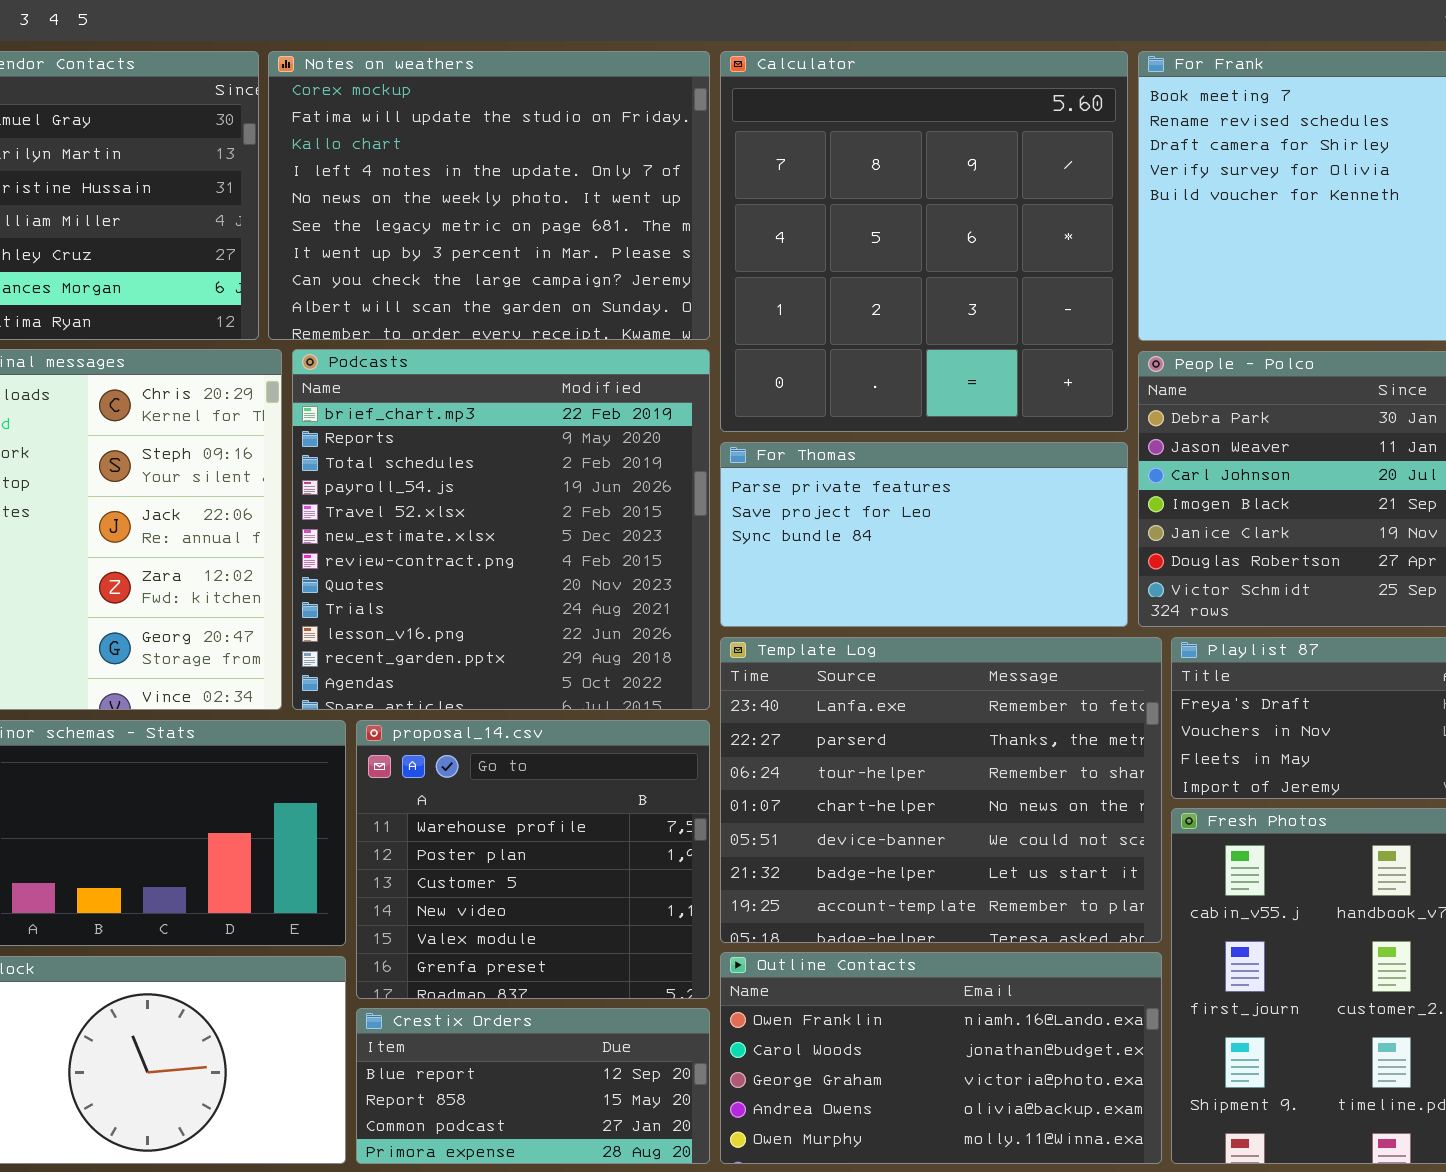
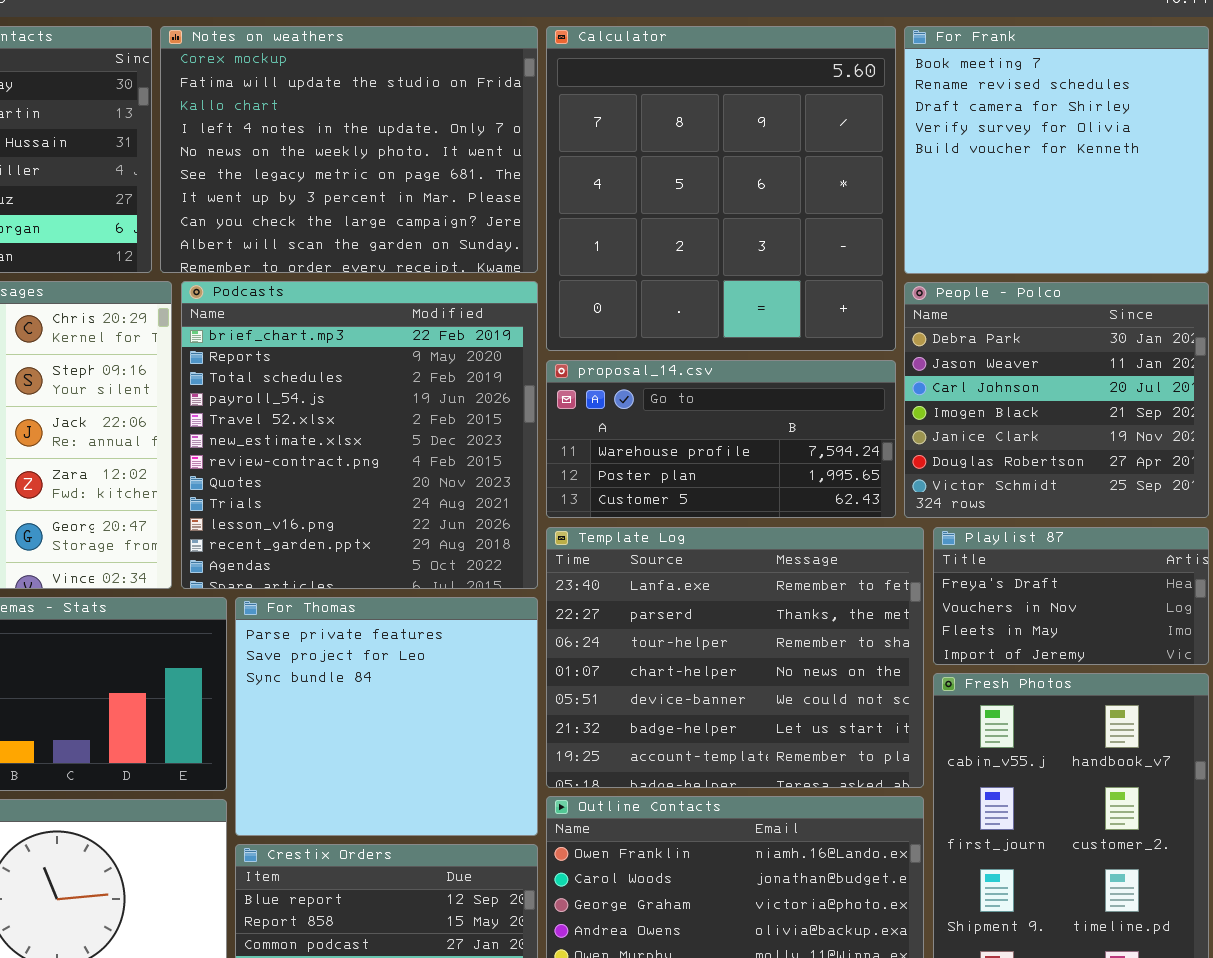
For Thomas: [720,442,1128,627] -> [235,597,538,836], moved, resized
proposal_14.csv: [356,720,710,999] -> [546,360,896,518], moved, resized

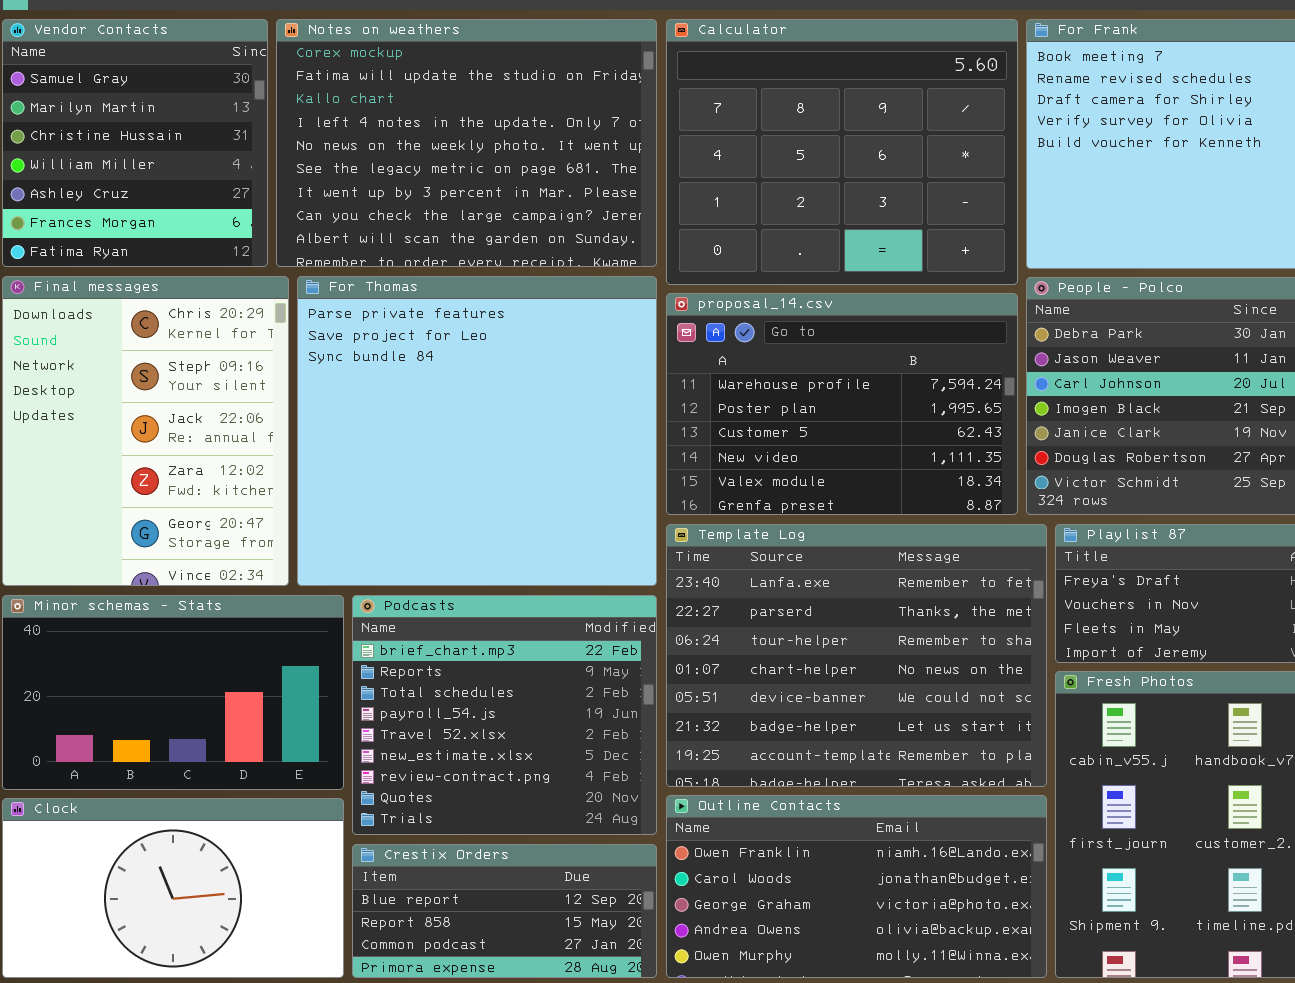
Calculator: [546,26,896,351] -> [666,19,1018,285], resized
Podcasts: [181,281,538,589] -> [352,595,657,835], moved, resized
proposal_14.csv: [546,360,896,518] -> [666,293,1018,515], resized
For Thomas: [235,597,538,836] -> [297,276,657,586], moved, resized

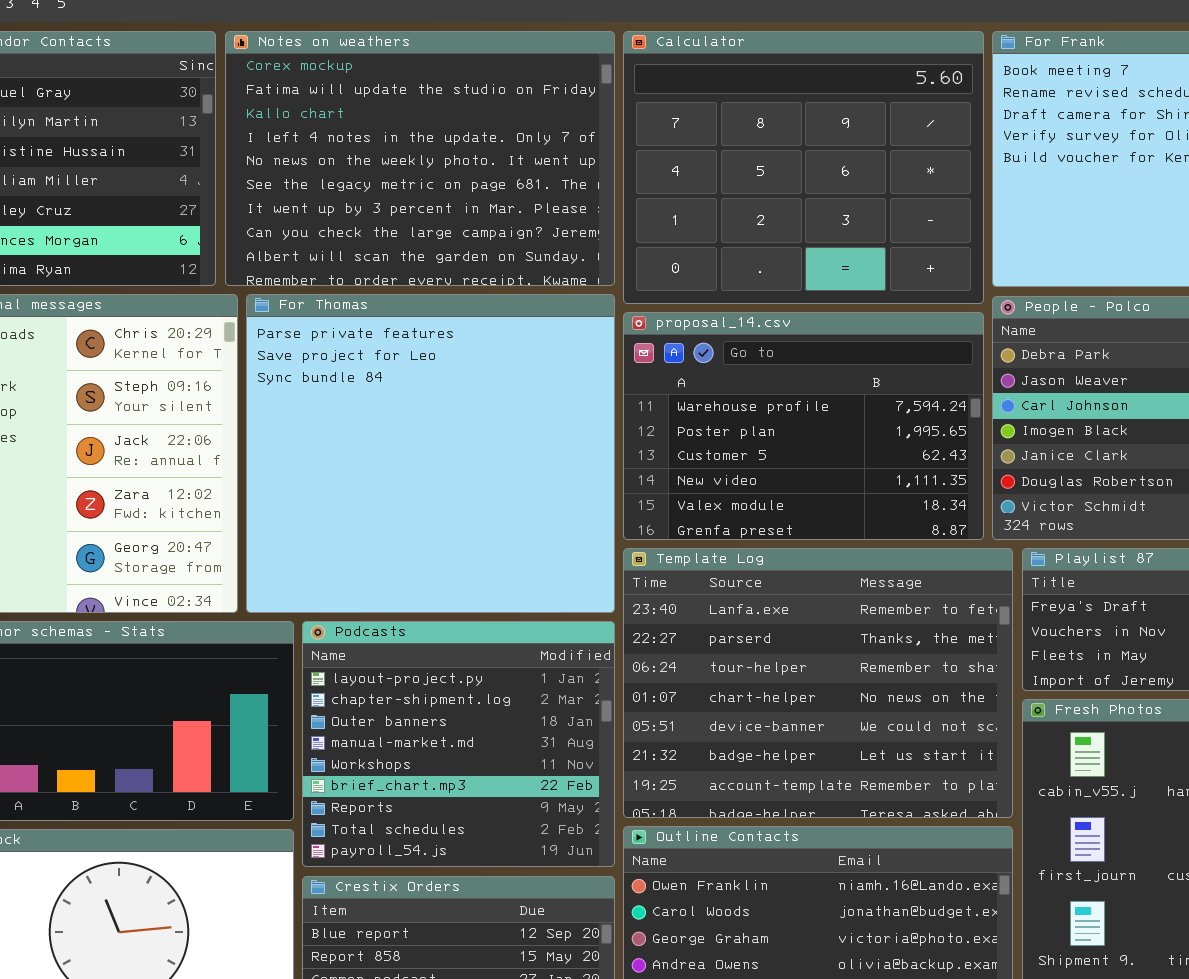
Podcasts: [352,595,657,835] -> [302,621,615,867], scrolled up 5 rows

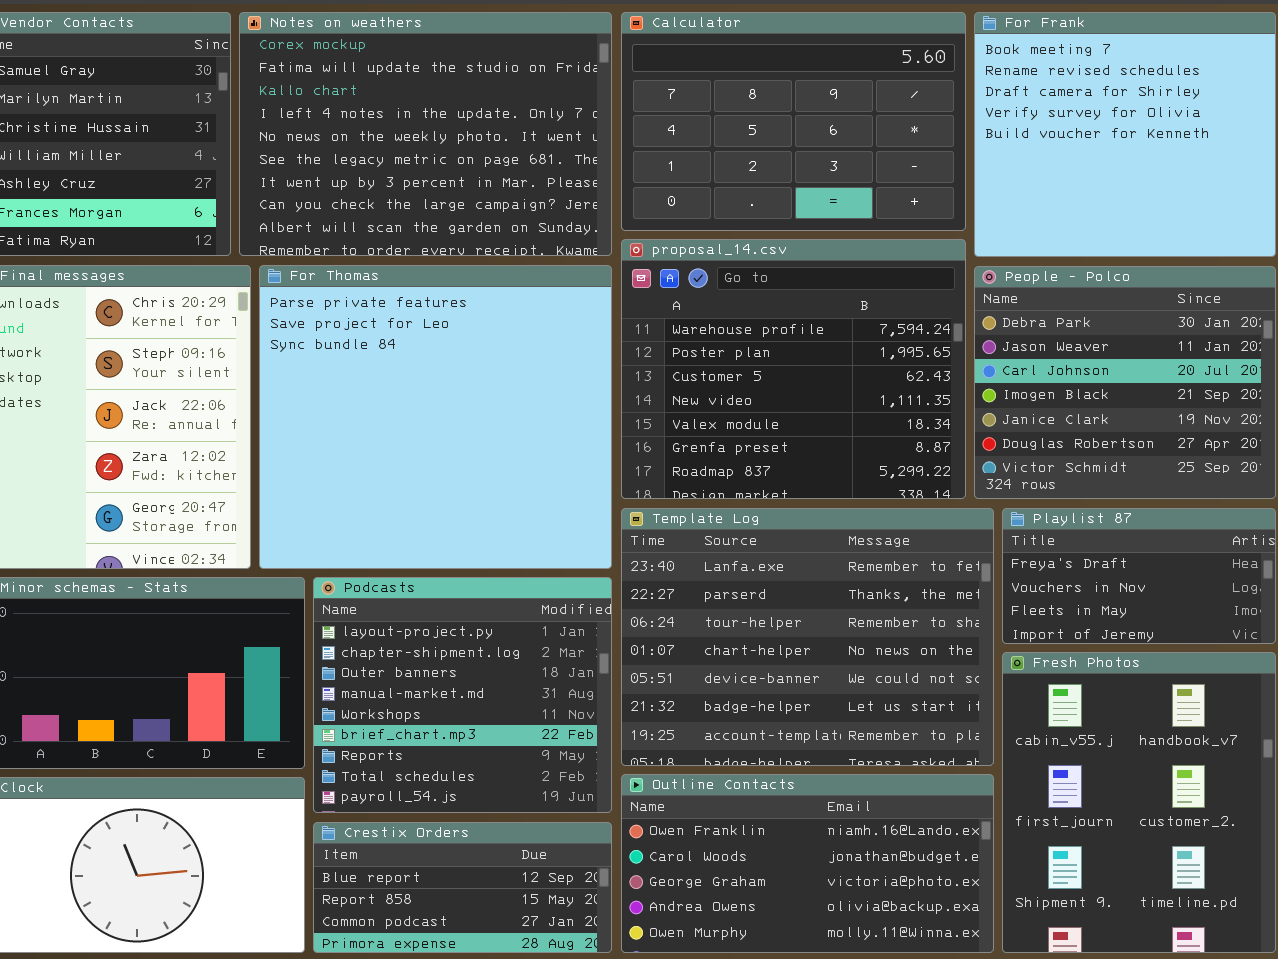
Calculator: [623,31,984,304] -> [621,12,966,231], resized
proposal_14.csv: [623,312,984,540] -> [621,239,966,499], resized

